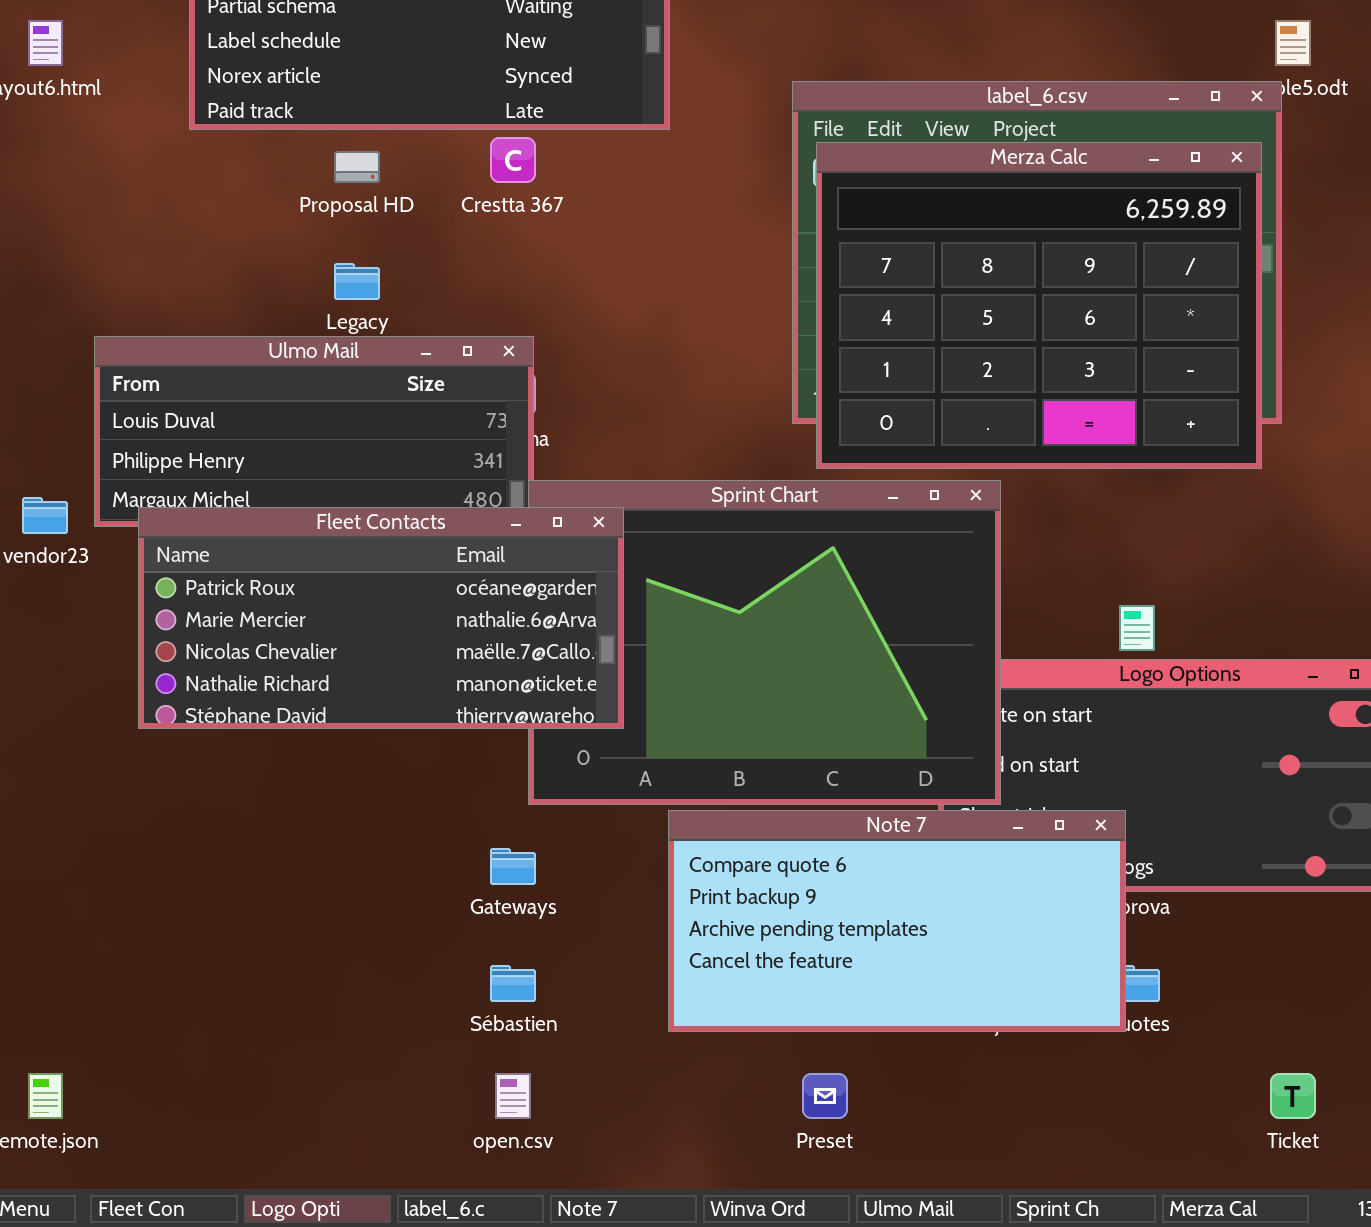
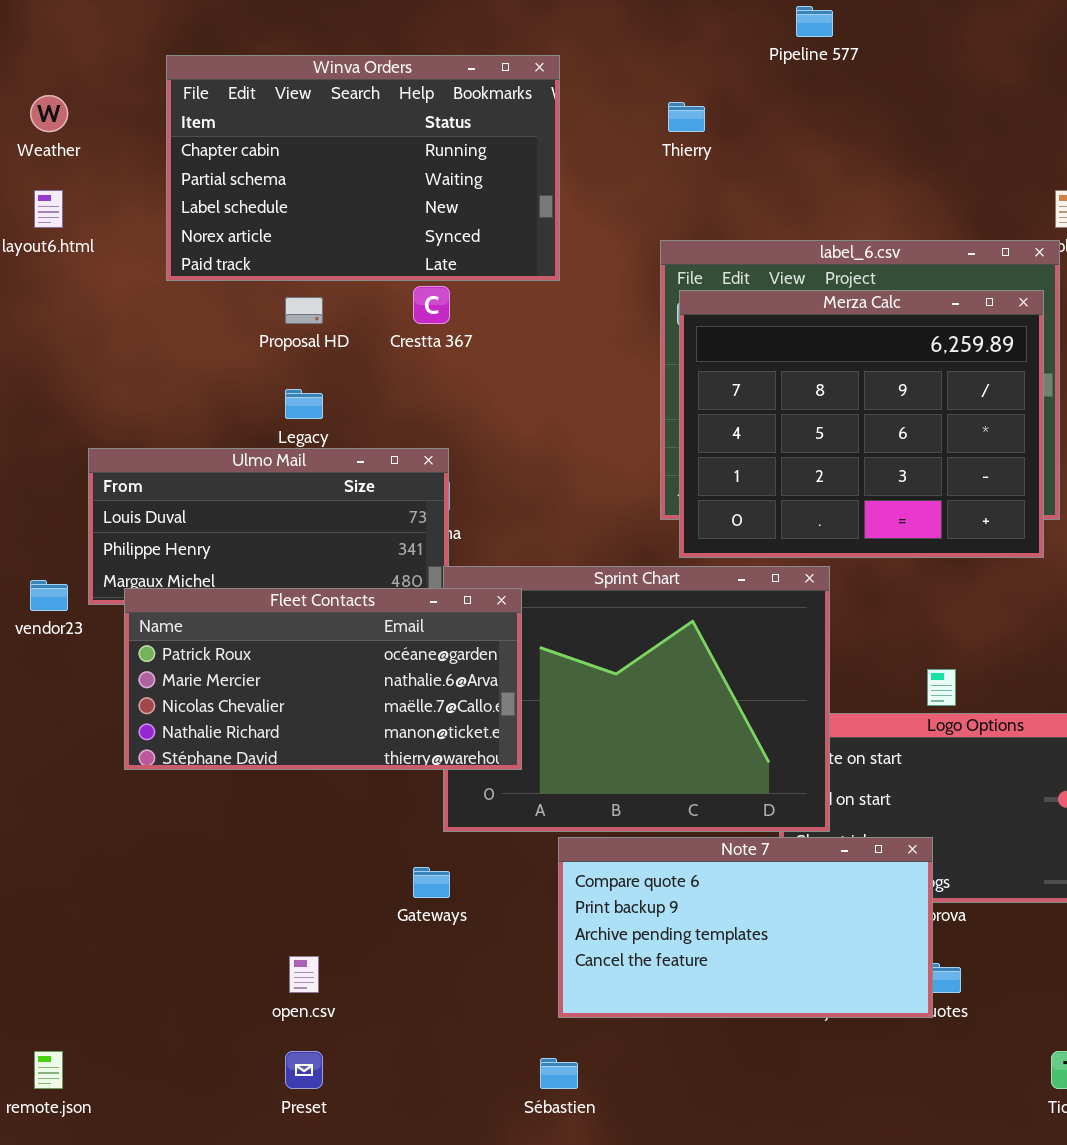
Sébastien: [490,965,536,1002] -> [540,1058,578,1089], moved
open.csv: [495,1073,531,1119] -> [289,956,319,993], moved
Preset: [802,1073,848,1119] -> [285,1051,323,1089], moved

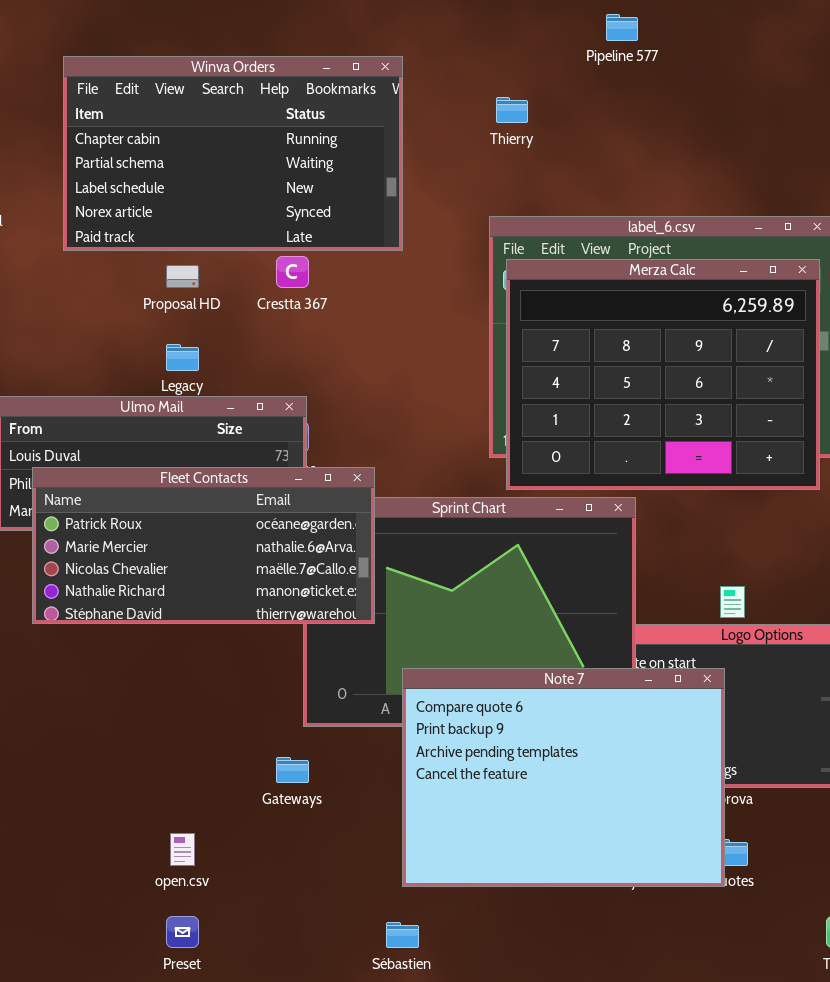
Fleet Contacts: [124,588,522,770] -> [32,467,375,624], moved
Note 7: [558,837,933,1018] -> [402,668,725,887], resized

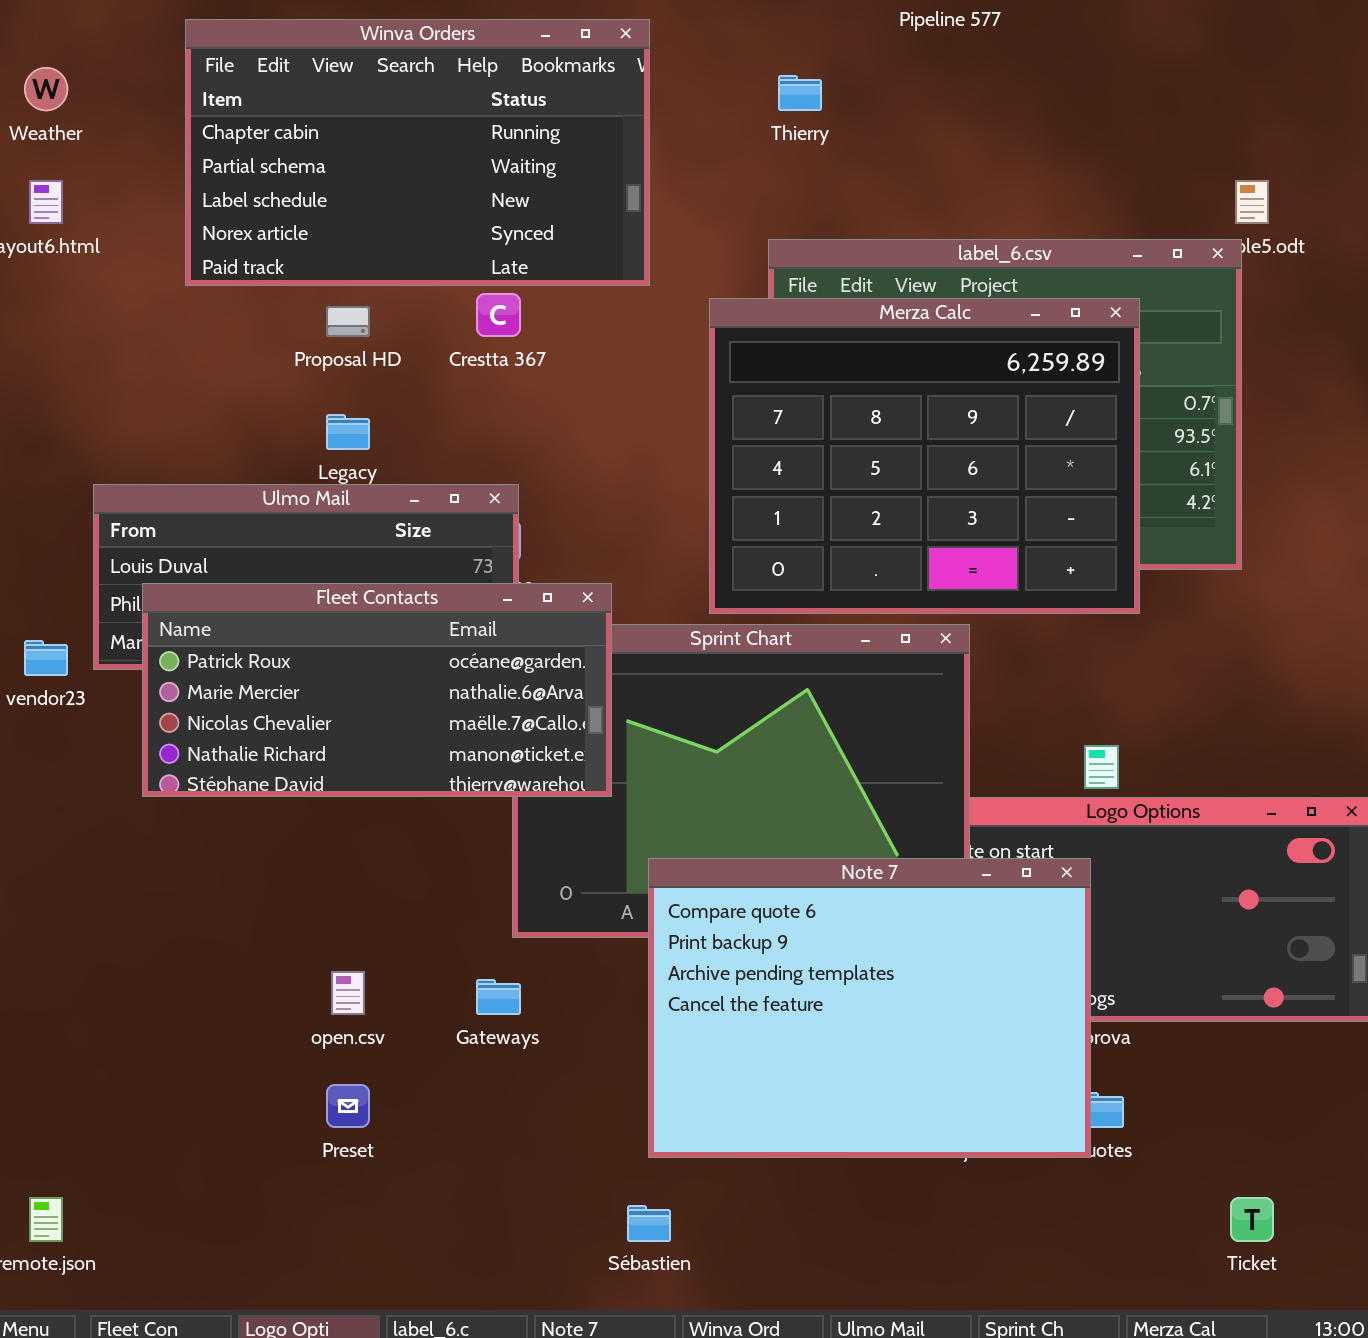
Merza Calc: [506,259,820,490] -> [709,298,1140,614], moved
open.csv: [170,833,195,866] -> [331,971,365,1015], moved
Preset: [166,916,199,948] -> [326,1084,370,1128], moved

